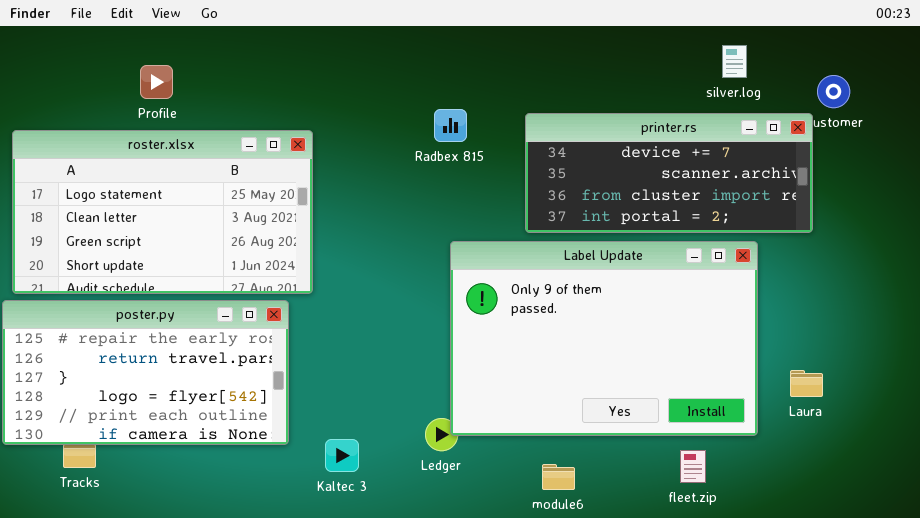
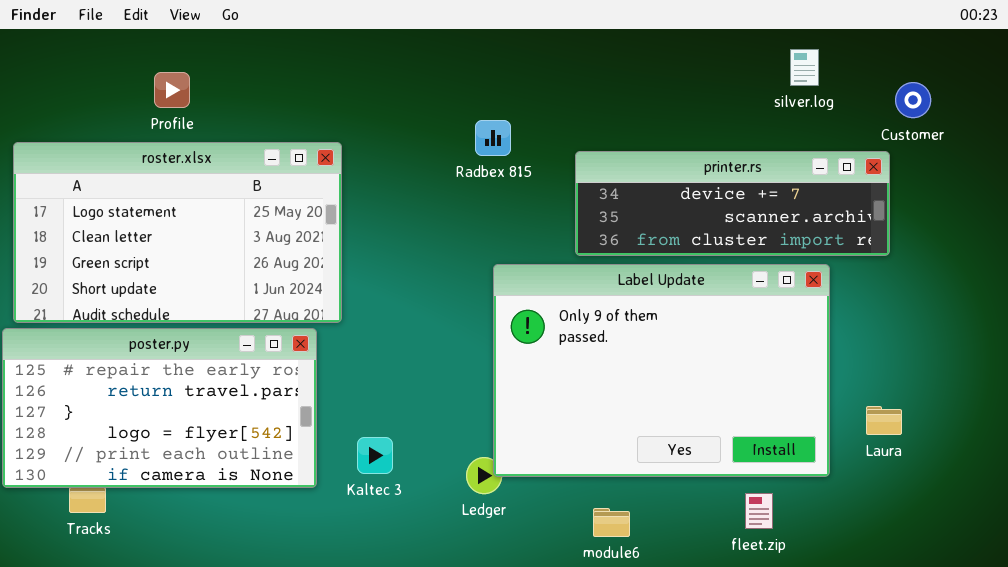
printer.rs: [525,113,813,233] -> [575,151,890,256], resized
Kaltec 3: [325,439,359,472] -> [357,437,393,474], moved

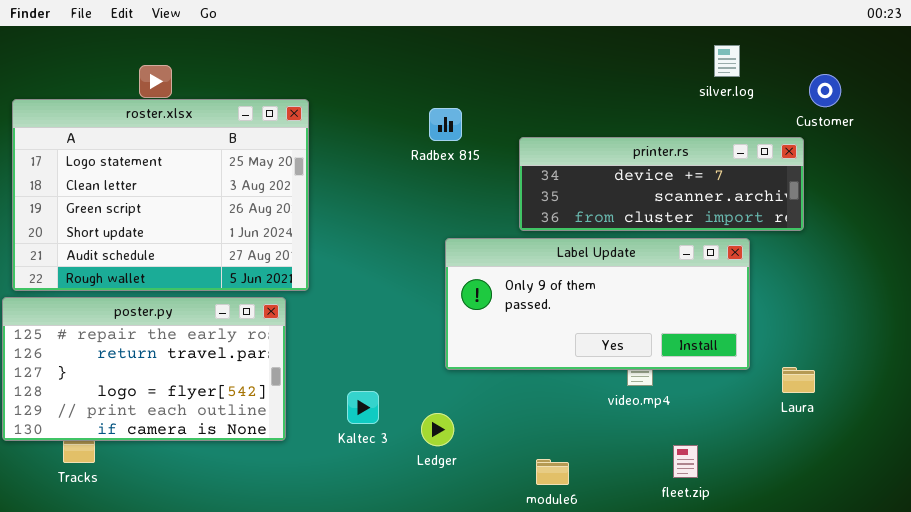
roster.xlsx: [13,142,342,323] -> [12,99,309,291], resized
Label Update: [493,264,830,477] -> [445,238,750,370], resized
Kaltec 3: [357,437,393,474] -> [347,391,379,424], moved

